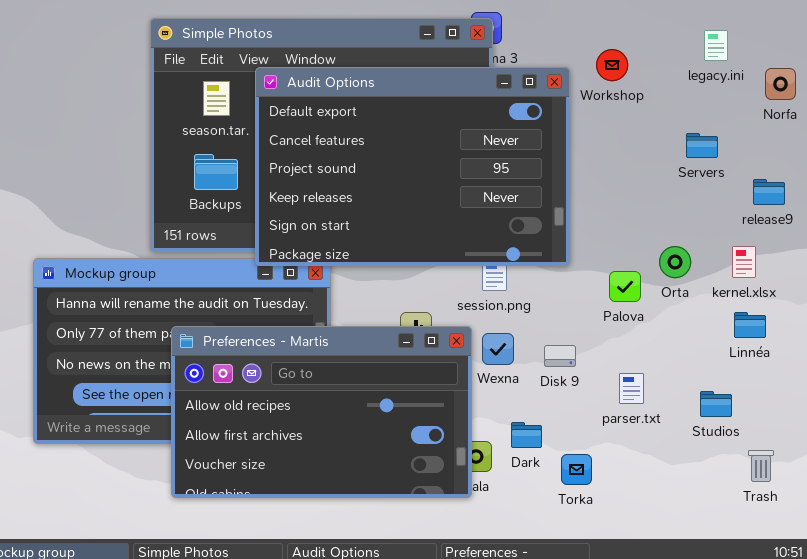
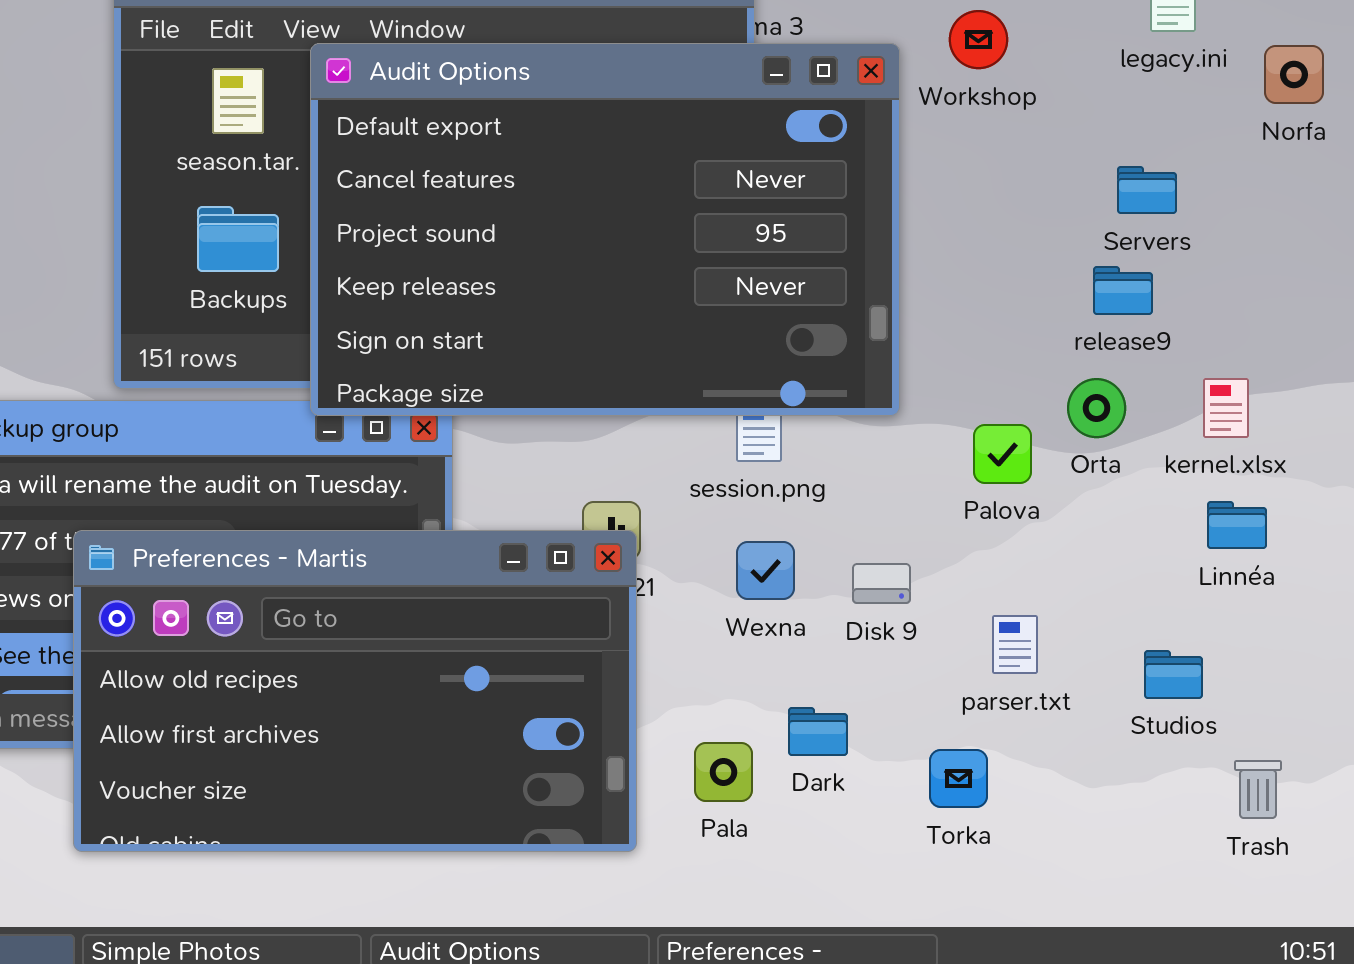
release9: [753,179,785,205] -> [1093,266,1153,315], moved
Preferences - Martis: [171,326,472,498] -> [73,530,637,852], moved
Torka: [561,454,592,485] -> [929,749,988,808], moved

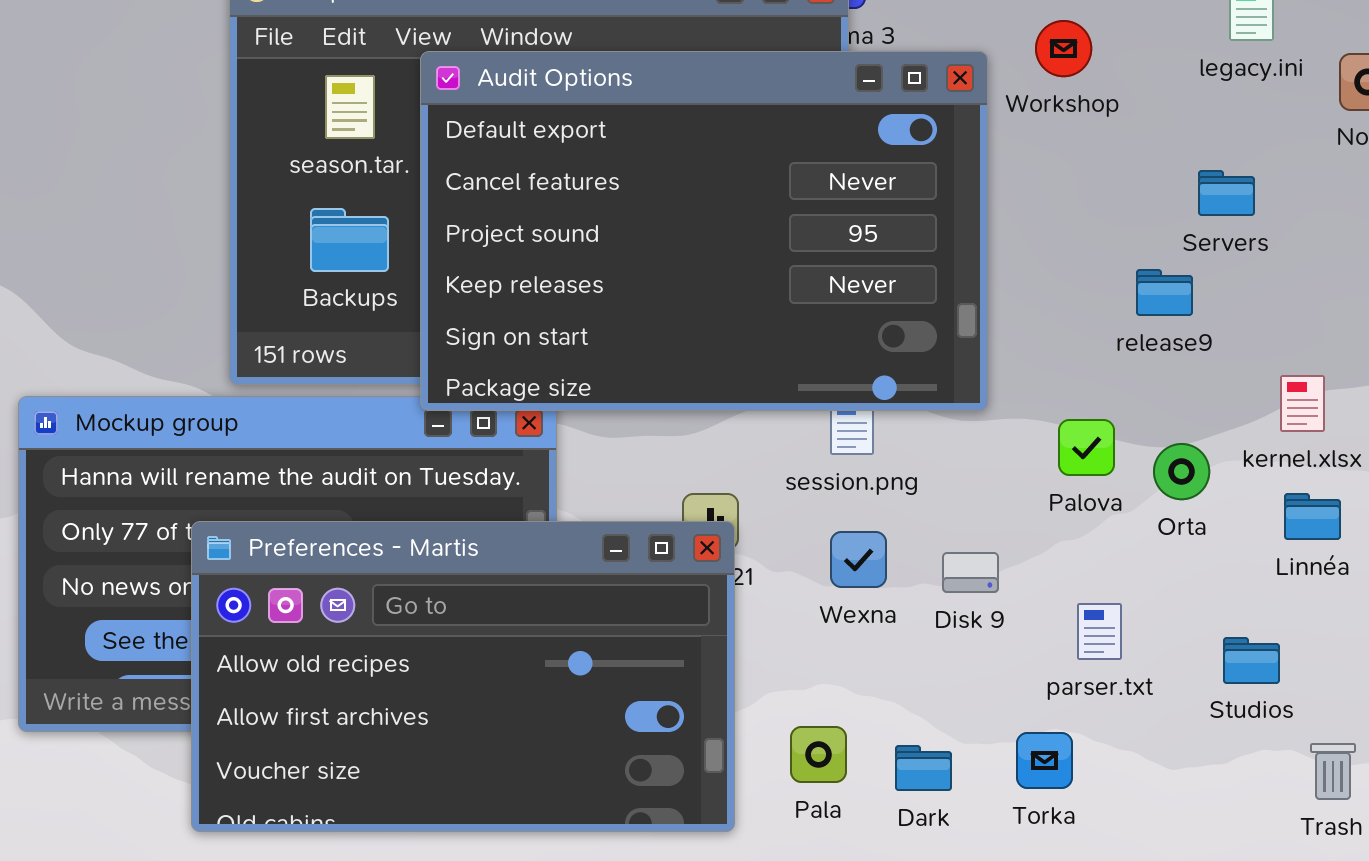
release9: [1093,266,1153,315] -> [1136,269,1193,316], moved
Orta: [1067,378,1126,438] -> [1153,443,1210,500], moved
Dark: [788,707,848,756] -> [895,745,952,791], moved

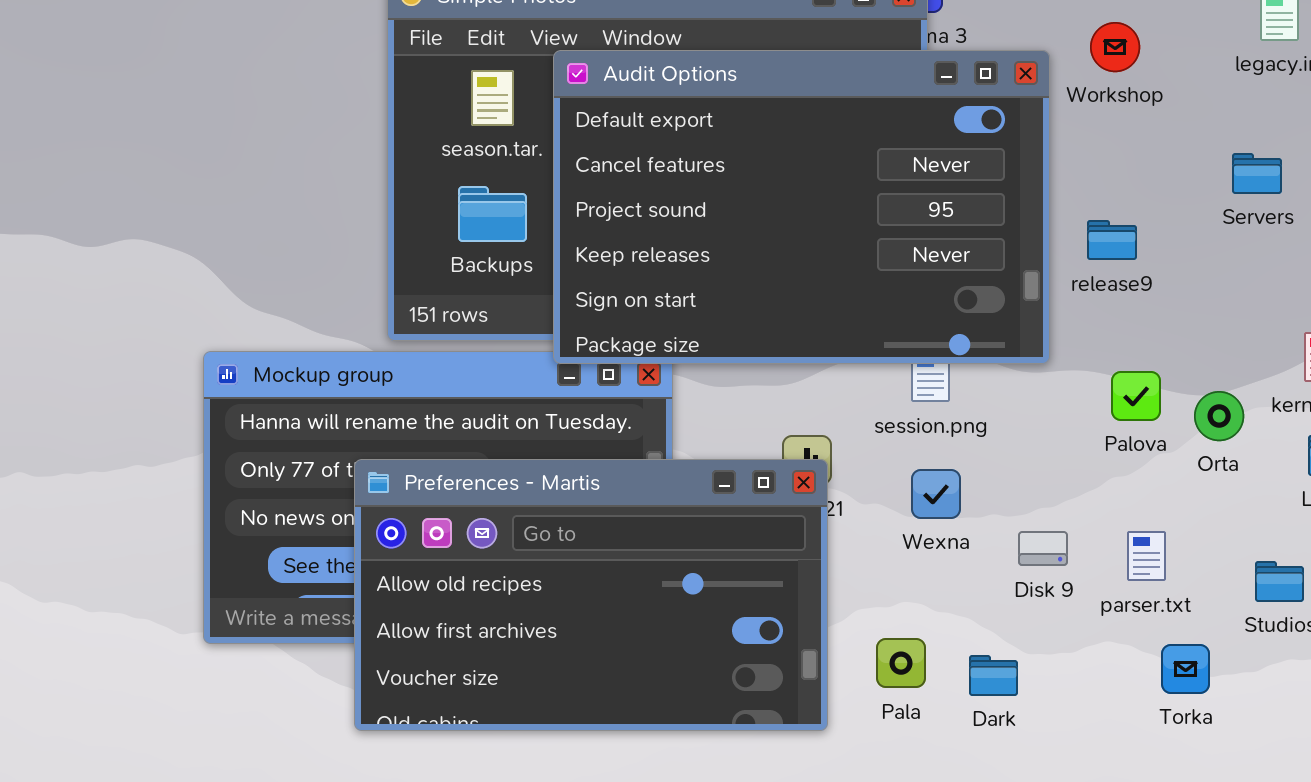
release9: [1136,269,1193,316] -> [1087,220,1137,260], moved
Disk 9: [942,552,999,593] -> [1018,531,1068,566], moved
Torka: [1016,732,1073,789] -> [1161,644,1210,694], moved

